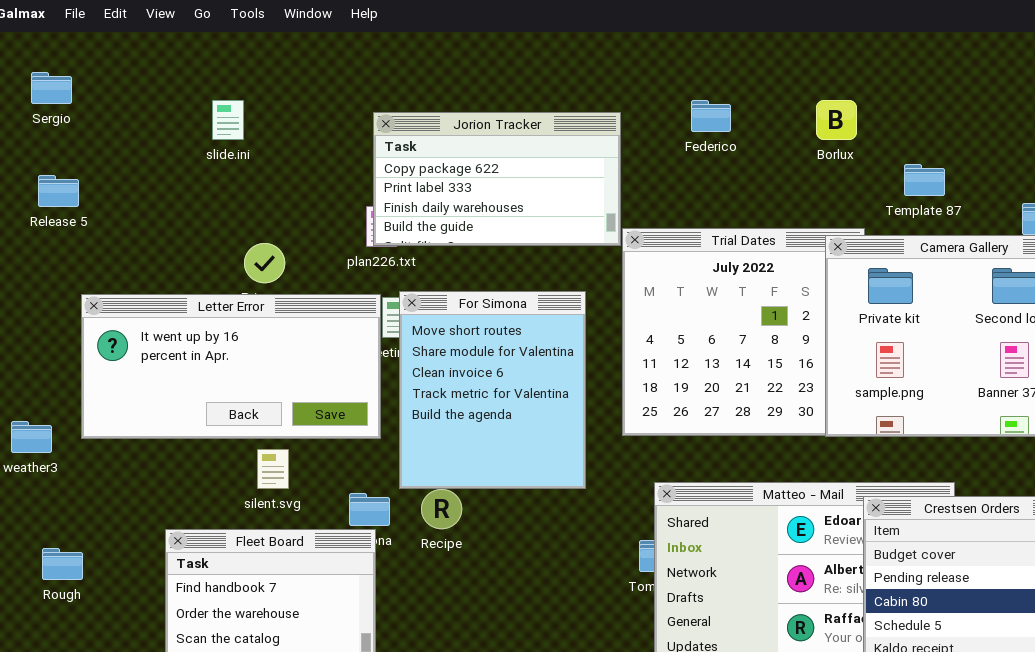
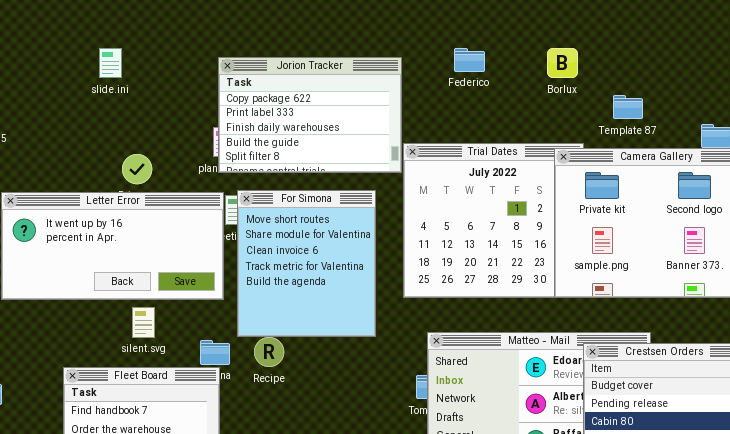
Jorion Tracker: [373,112,621,246] -> [218,57,402,173], resized

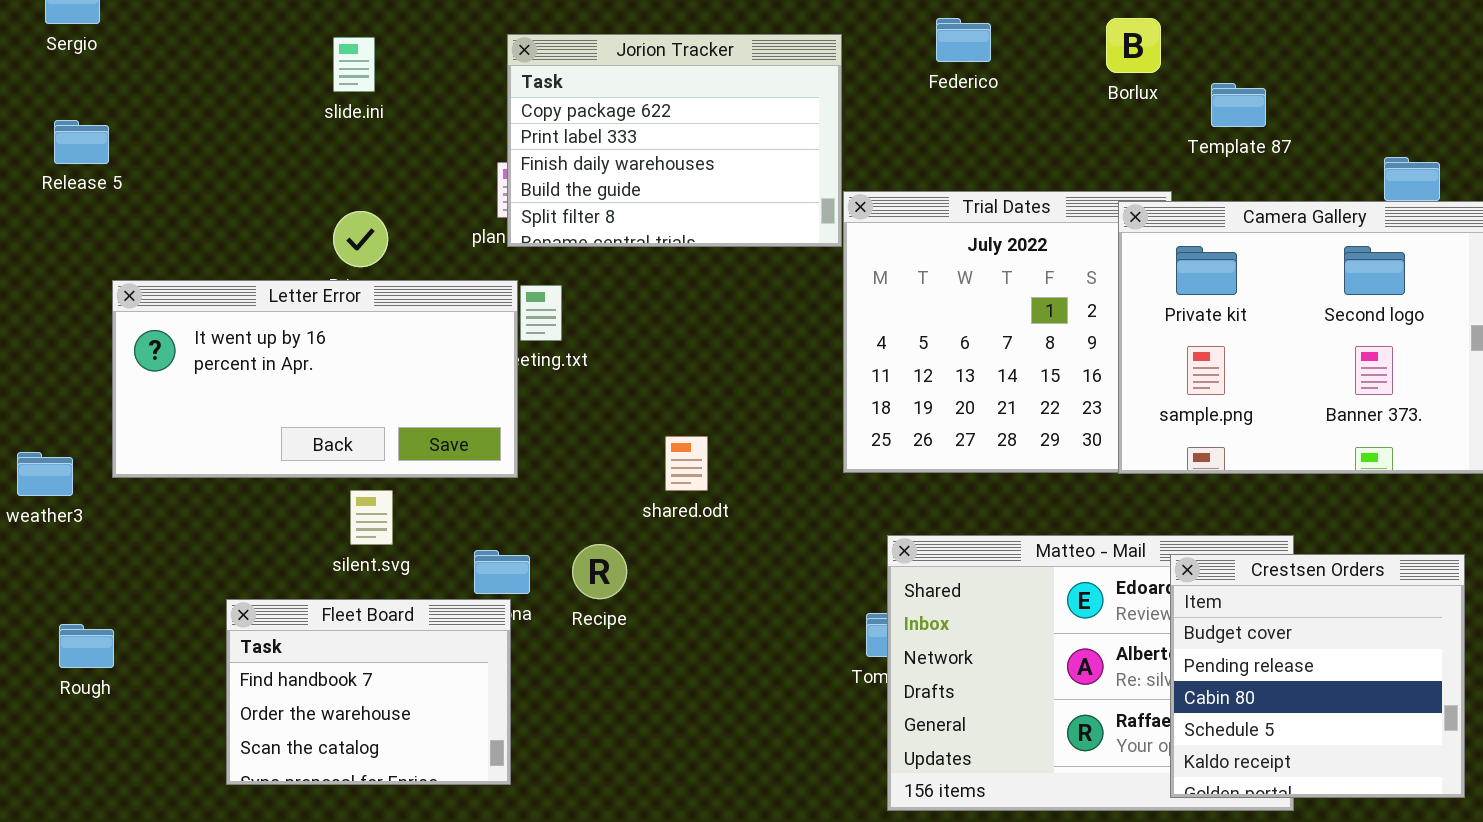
slide.ini: [99,48,122,78] -> [333,37,375,92], moved
Template 87: [613,95,643,119] -> [1211,83,1266,127], moved
For Simona: [237,190,376,337] -> none, closed

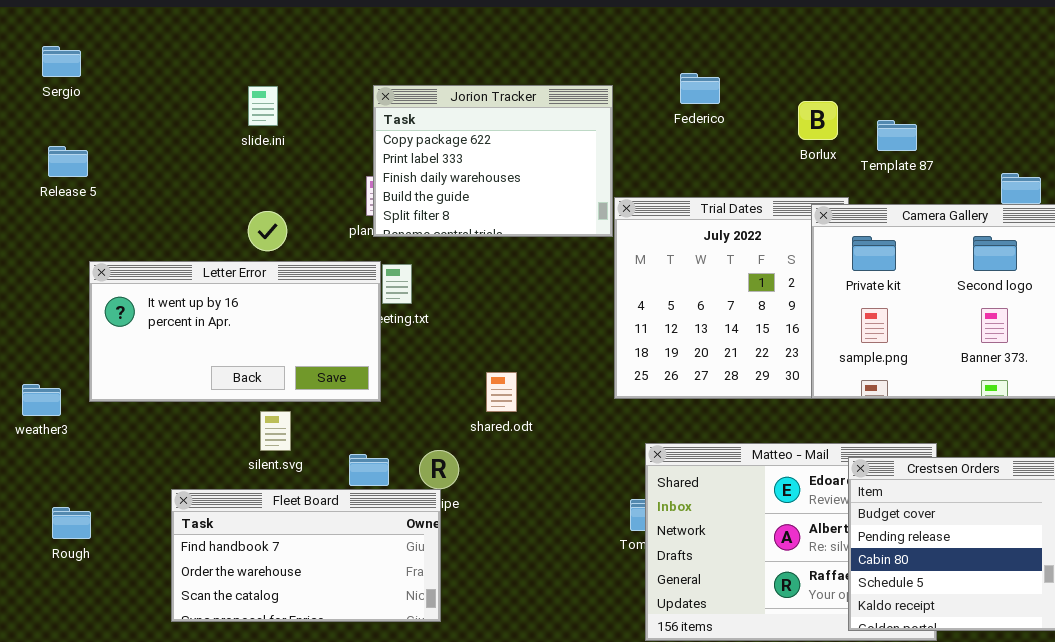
Borlux: [1106,18,1161,73] -> [798,101,838,140], moved
Fleet Board: [226,599,511,785] -> [171,489,441,622], resized

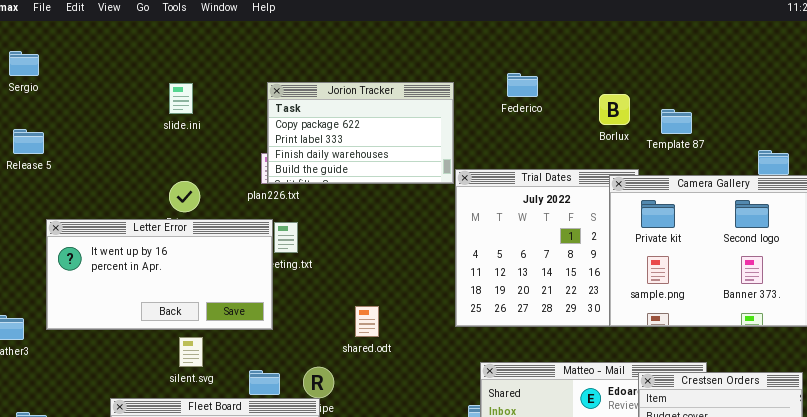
Jorion Tracker: [373,85,613,237] -> [267,82,454,184], resized

